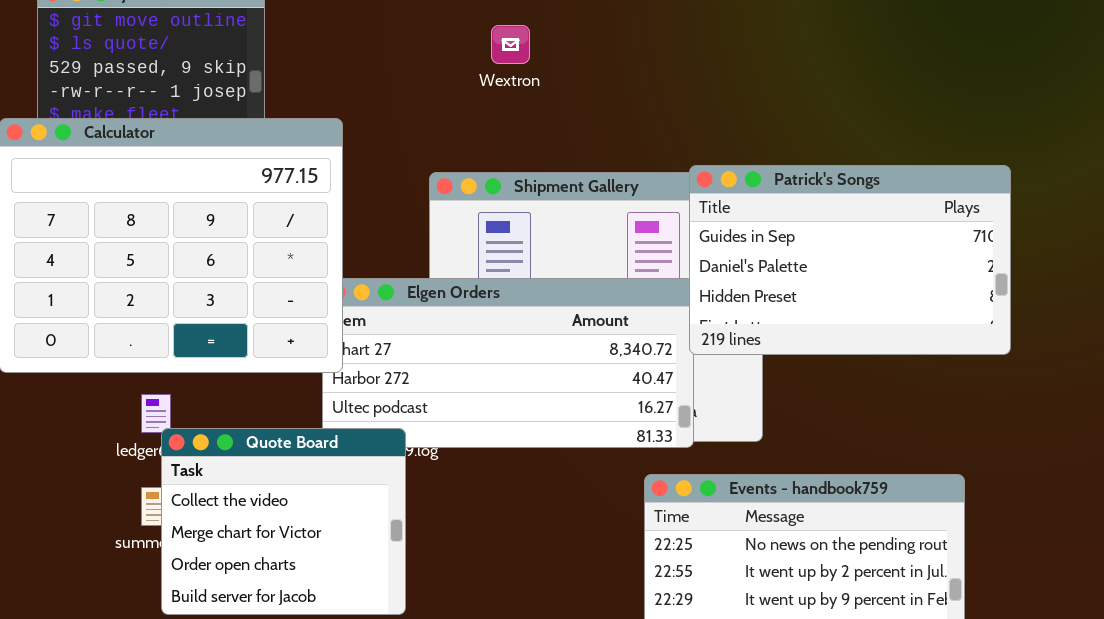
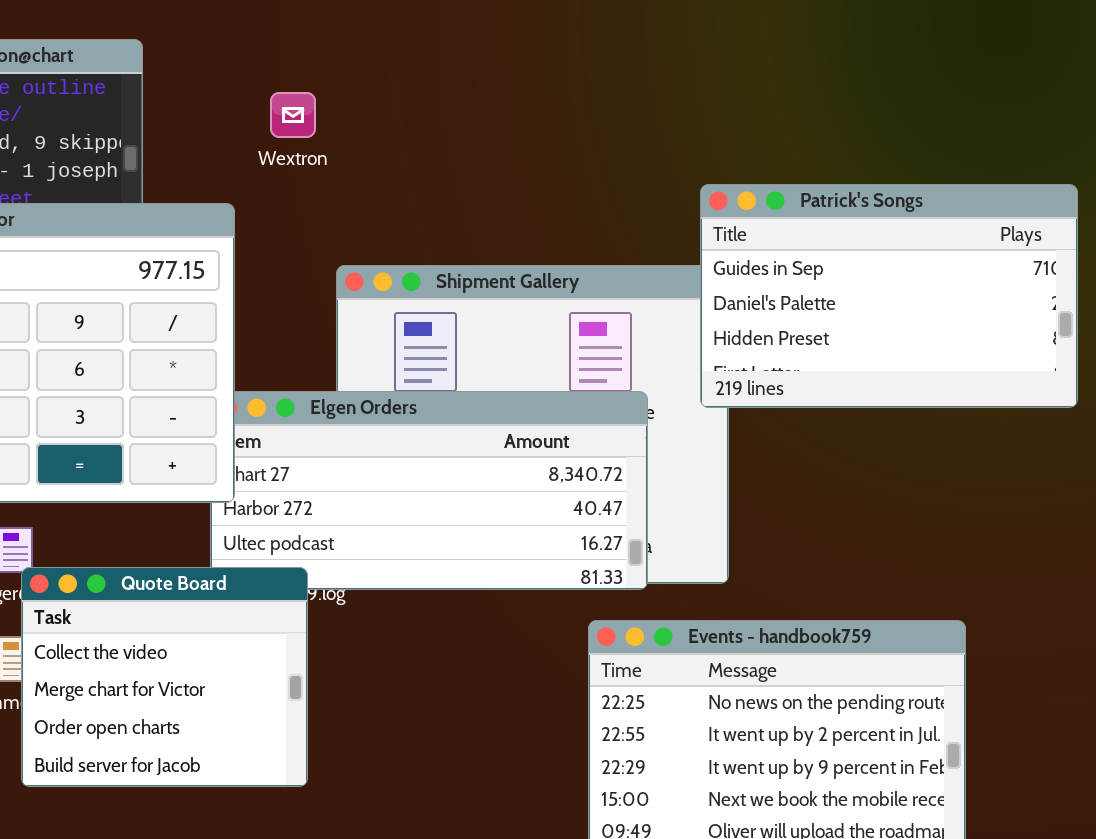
Wextron: [491,25,530,64] -> [270,92,316,138], moved
Patrick's Songs: [689,165,1011,355] -> [700,184,1078,408], moved

